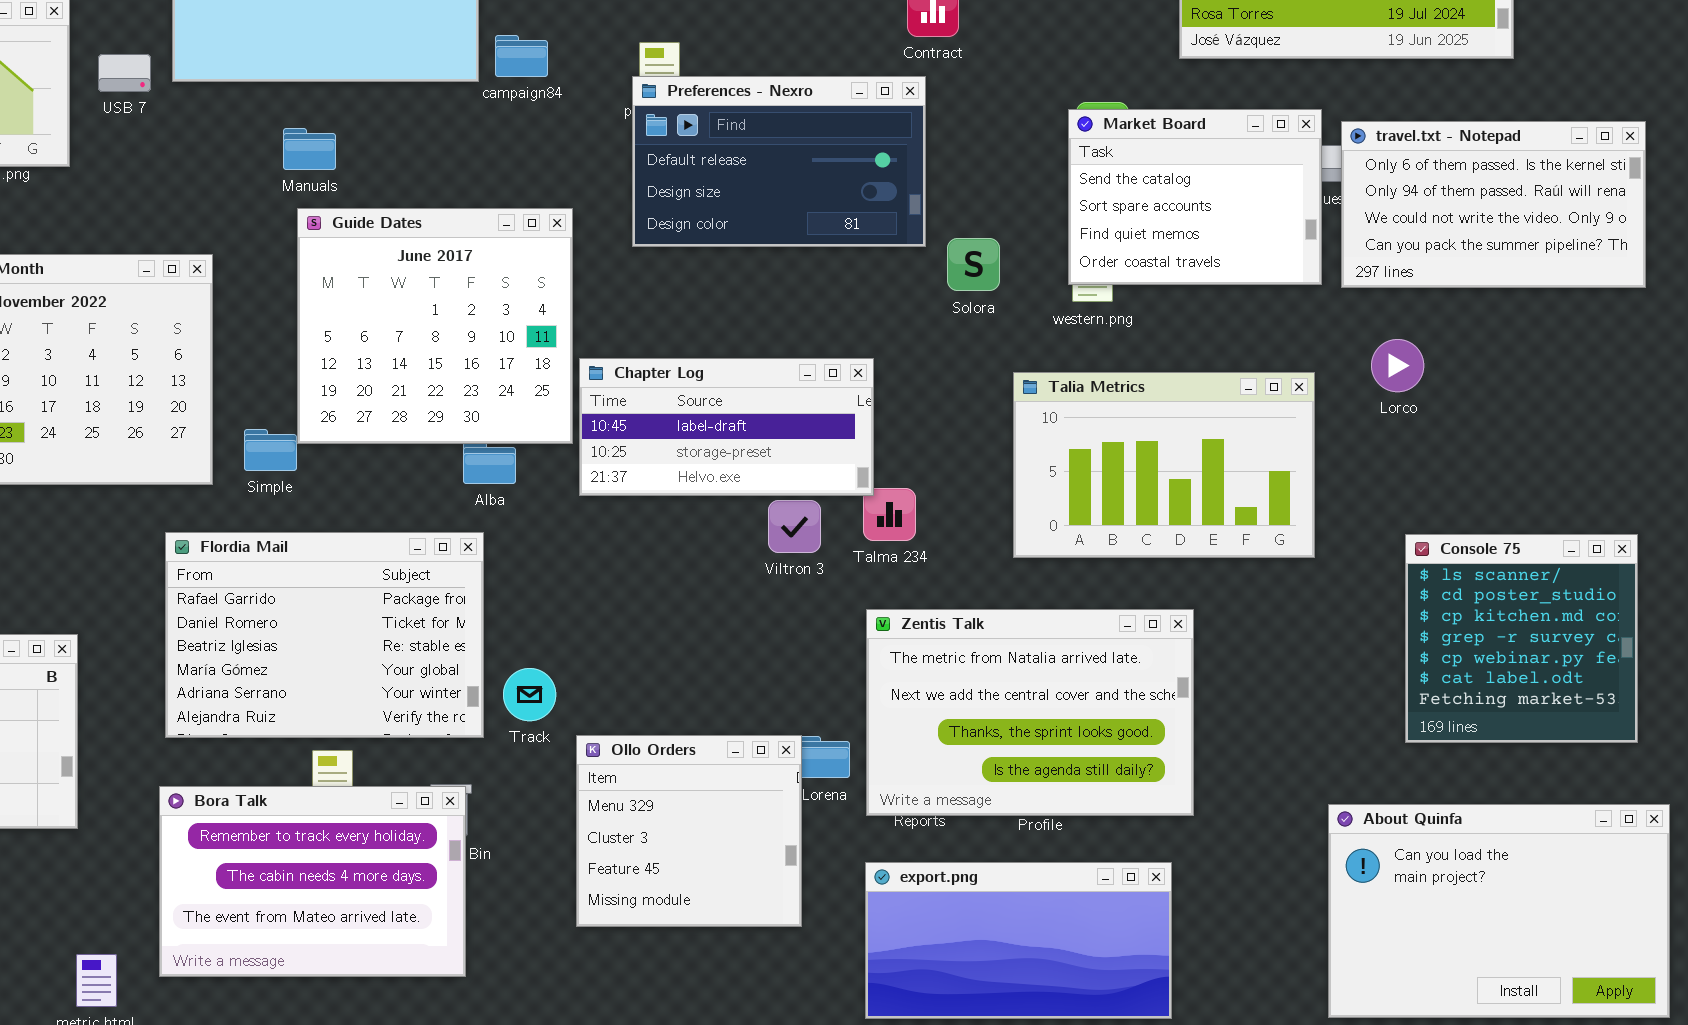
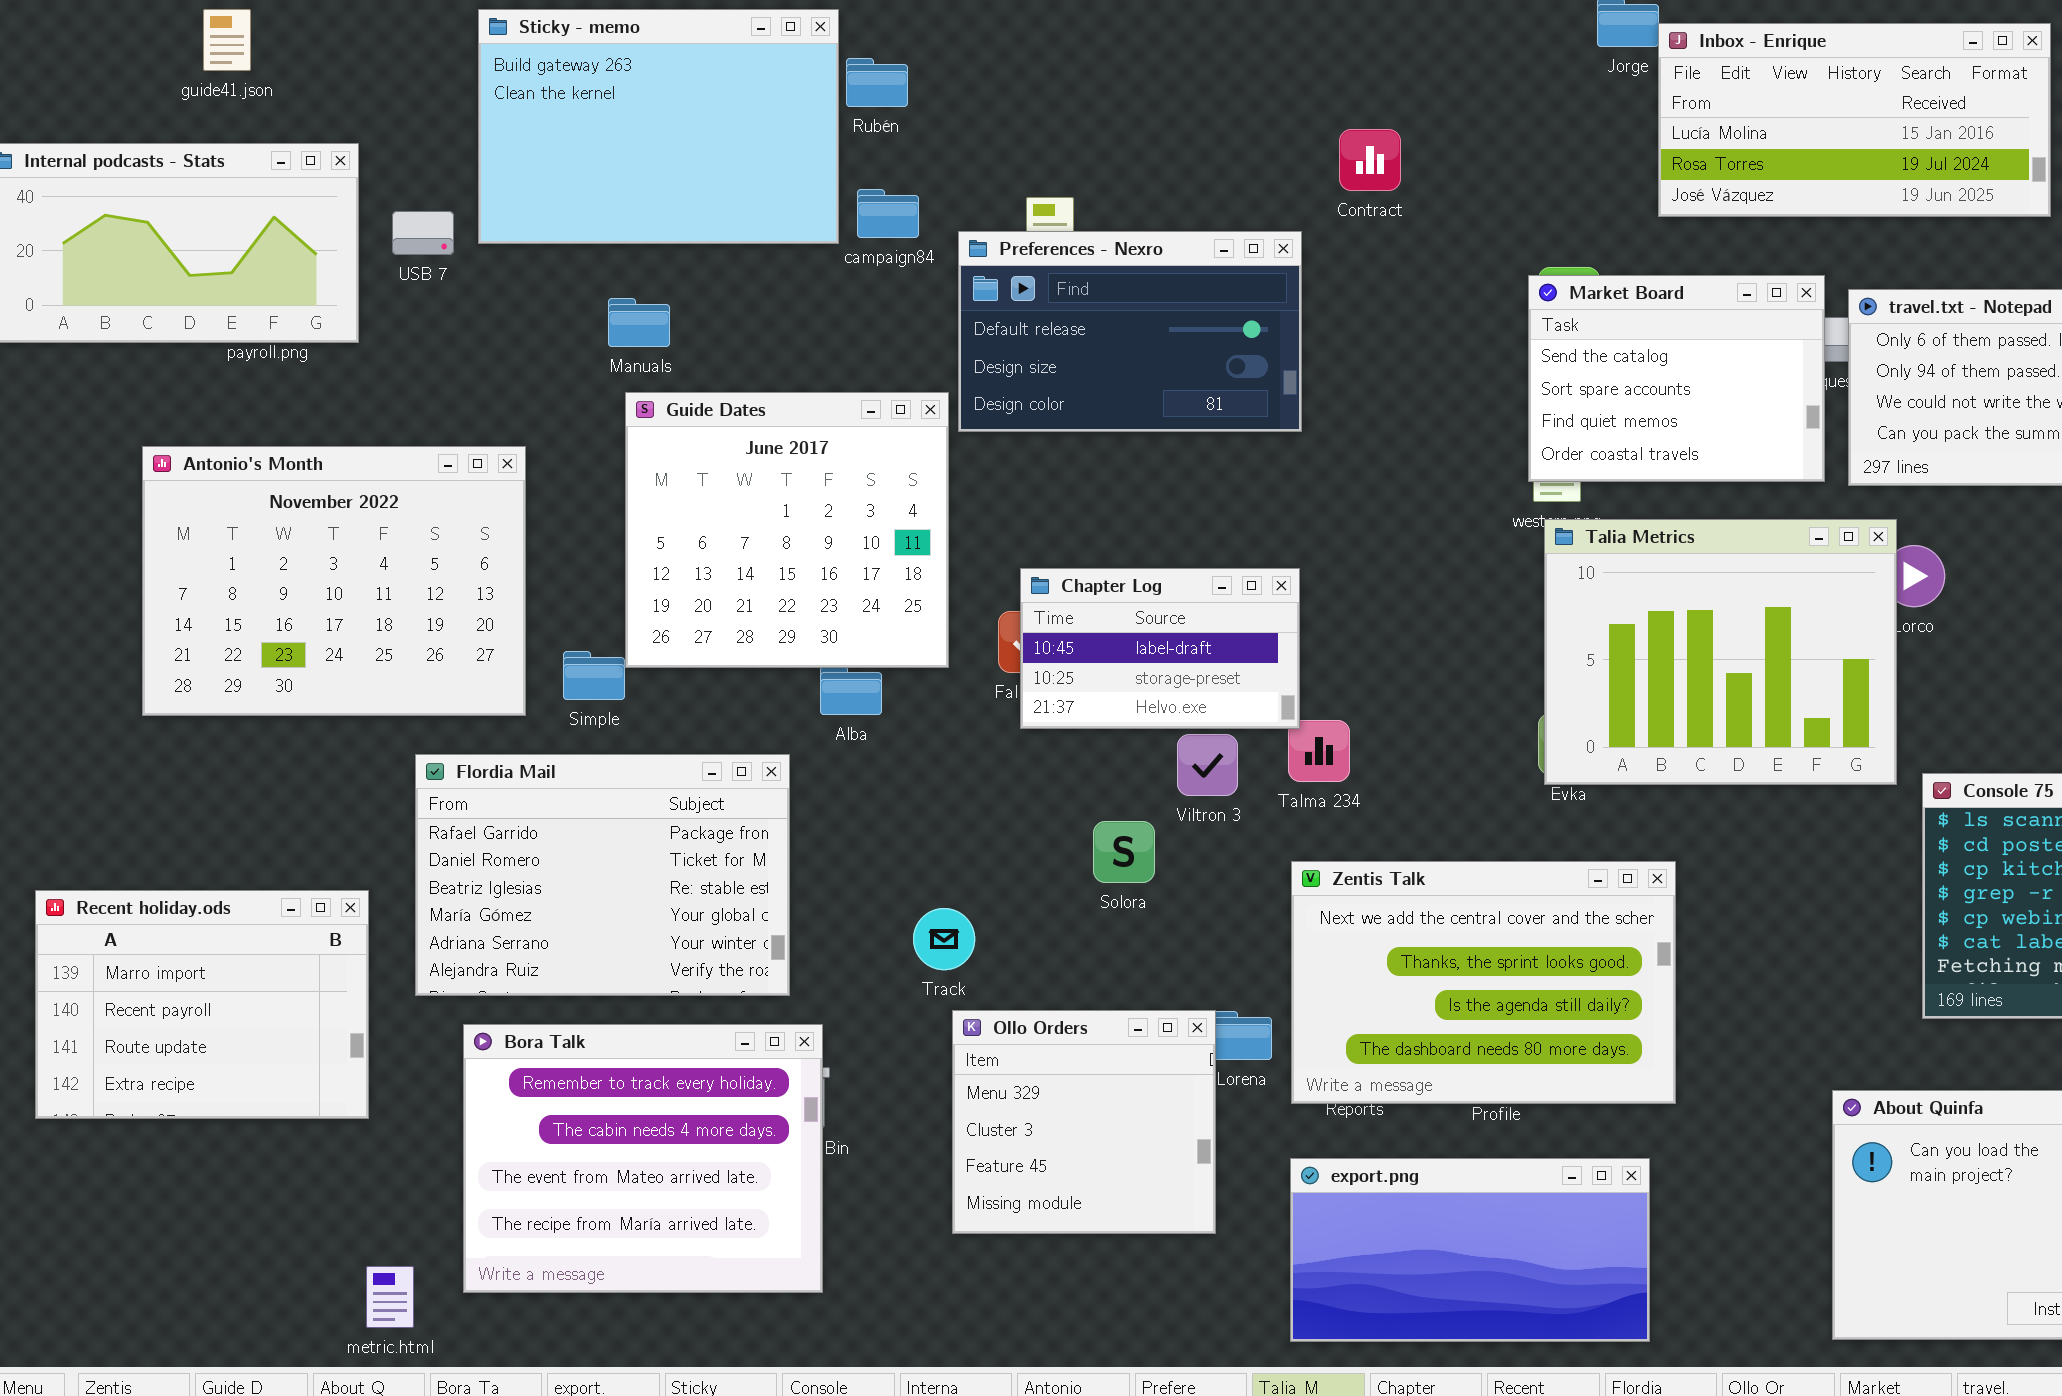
Preferences - Nexro: [632,76,926,247] -> [958,231,1302,432], moved
Solora: [947,238,1000,291] -> [1093,821,1155,883], moved
Chapter Log: [579,358,874,496] -> [1020,568,1300,729], resized
Talia Metrics: [1013,372,1315,558] -> [1544,519,1897,785], moved, resized
Flordia Mail: [165,532,484,738] -> [415,754,790,996], moved
Zentis Talk: [866,609,1194,816] -> [1291,861,1676,1104], scrolled down 1 row
Track: [503,668,556,721] -> [913,908,975,970], moved
Bora Talk: [159,786,466,977] -> [463,1024,823,1293], resized

